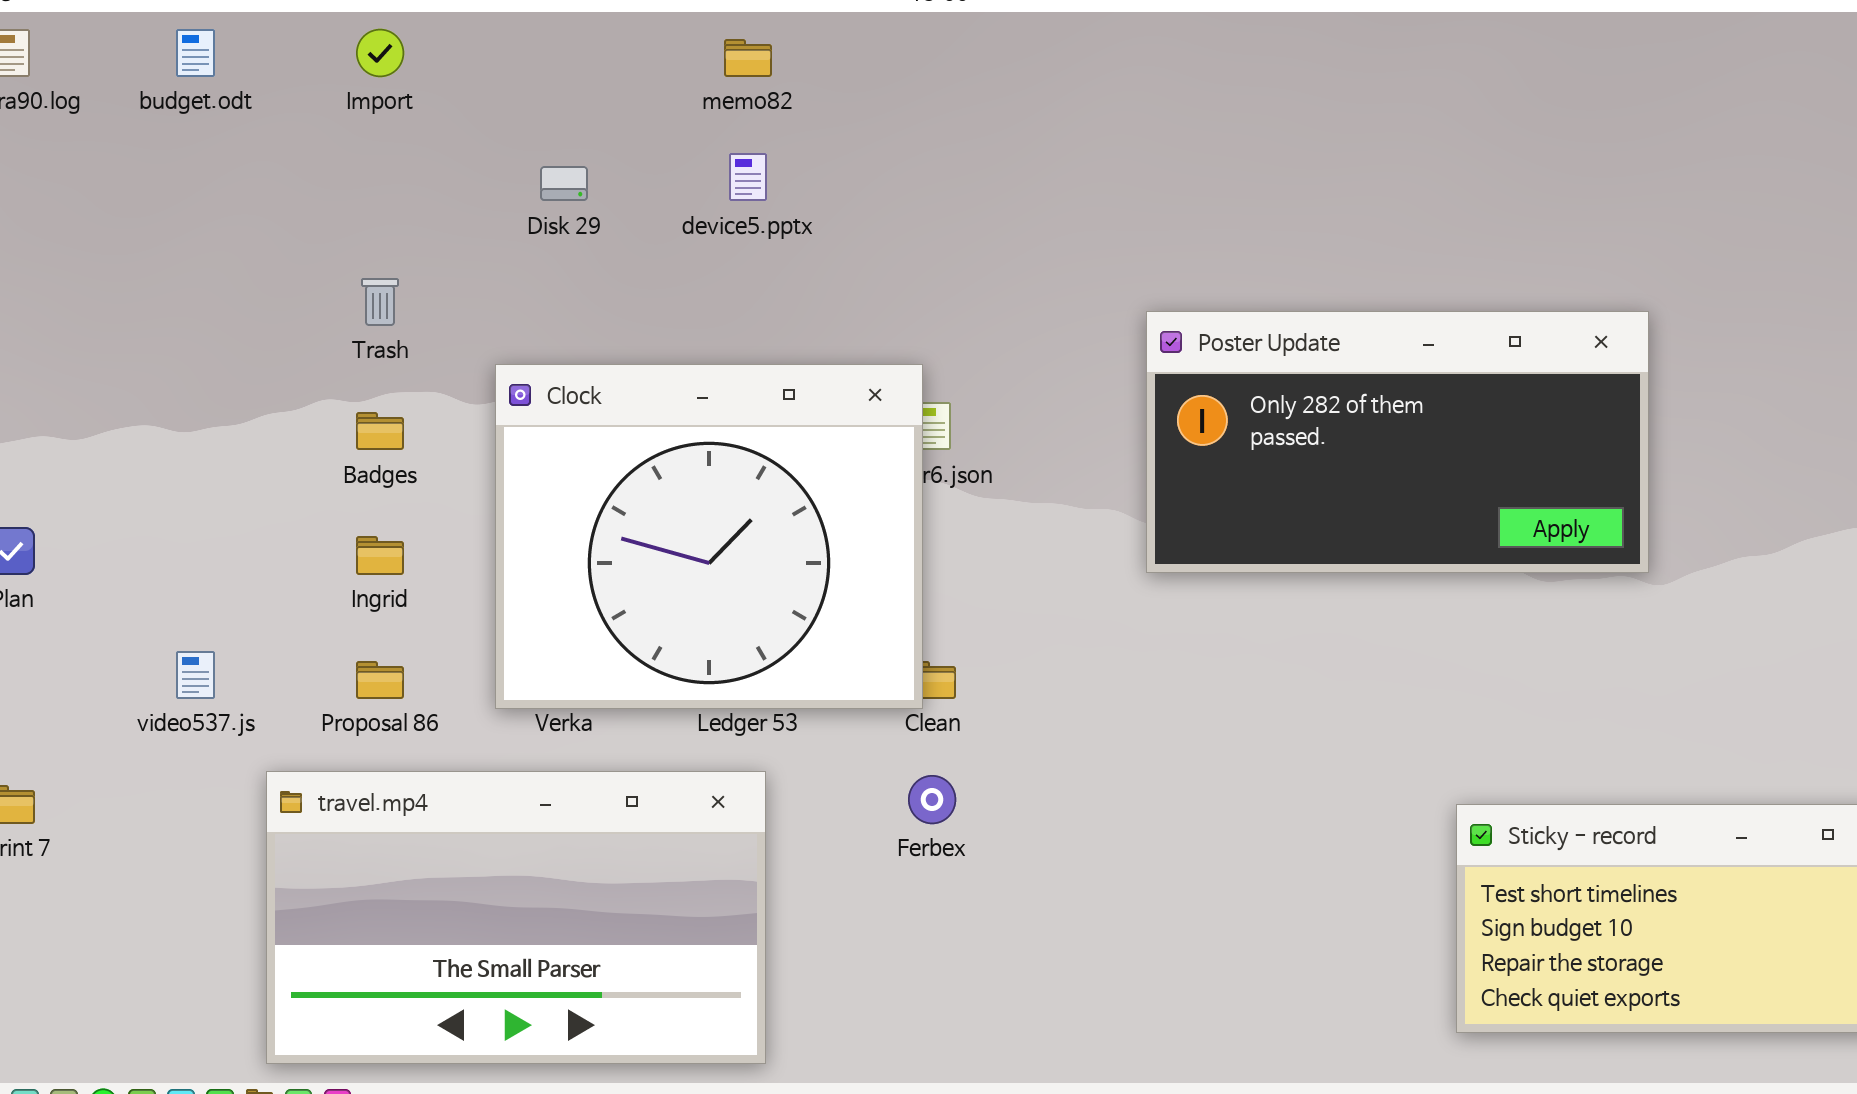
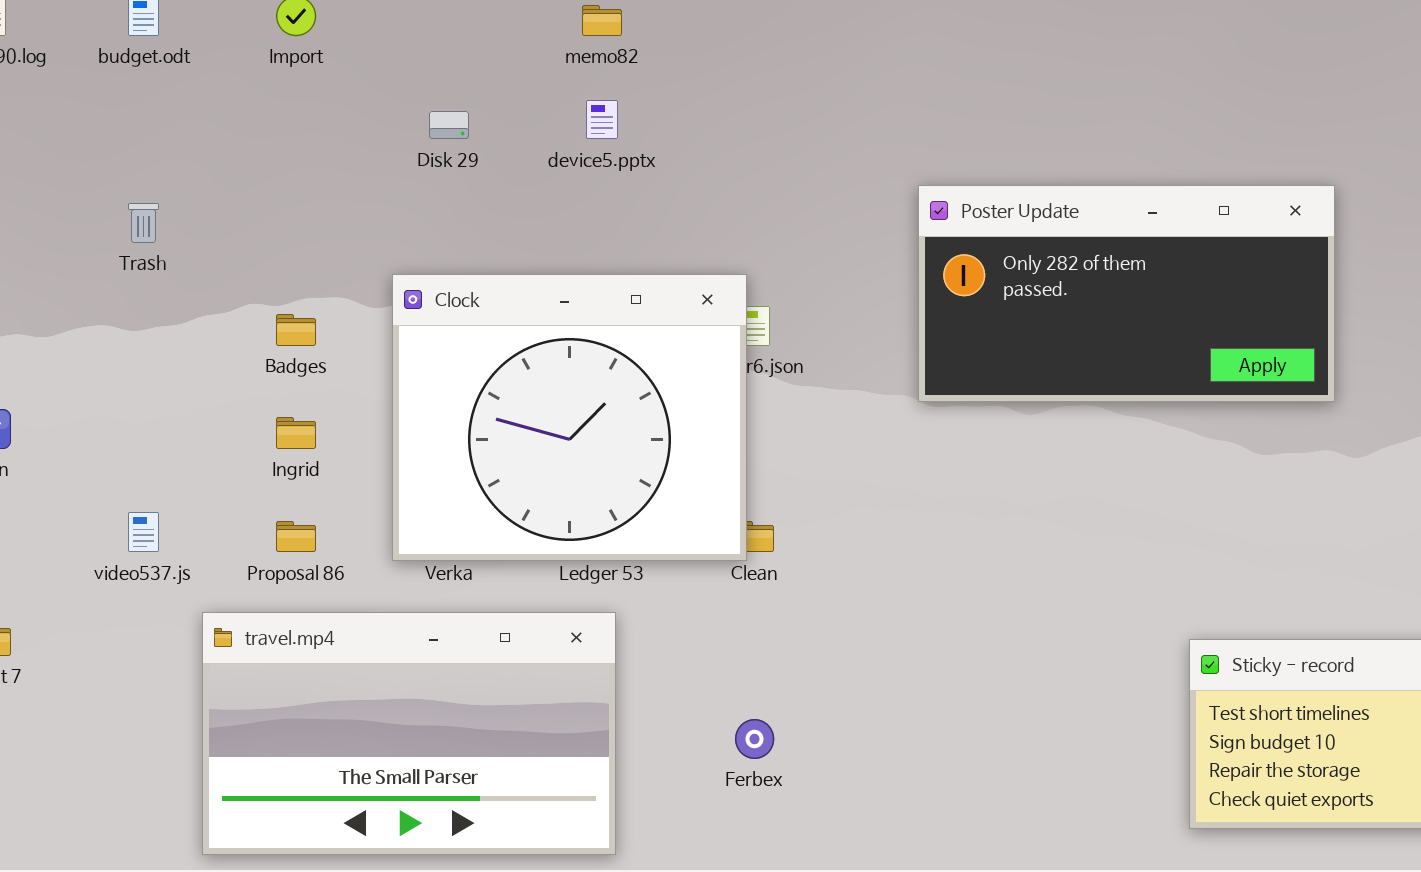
Trash: [361,278,399,326] -> [128,203,159,243], moved
Poster Update: [1146,311,1649,573] -> [918,185,1335,402], moved
Ferbex: [908,775,956,824] -> [735,719,774,759], moved

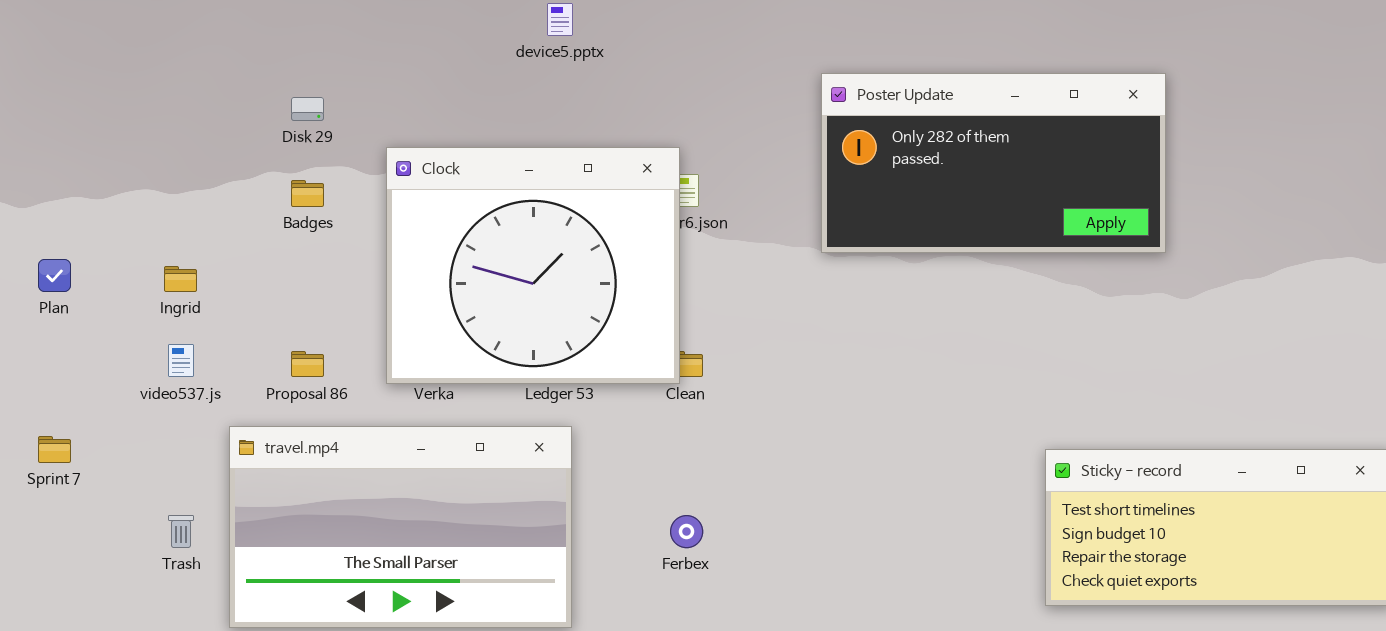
Disk 29: [429,111,469,139] -> [291,97,324,121], moved
Trash: [128,203,159,243] -> [168,515,194,548], moved
Ingrid: [276,417,316,449] -> [164,266,197,292], moved

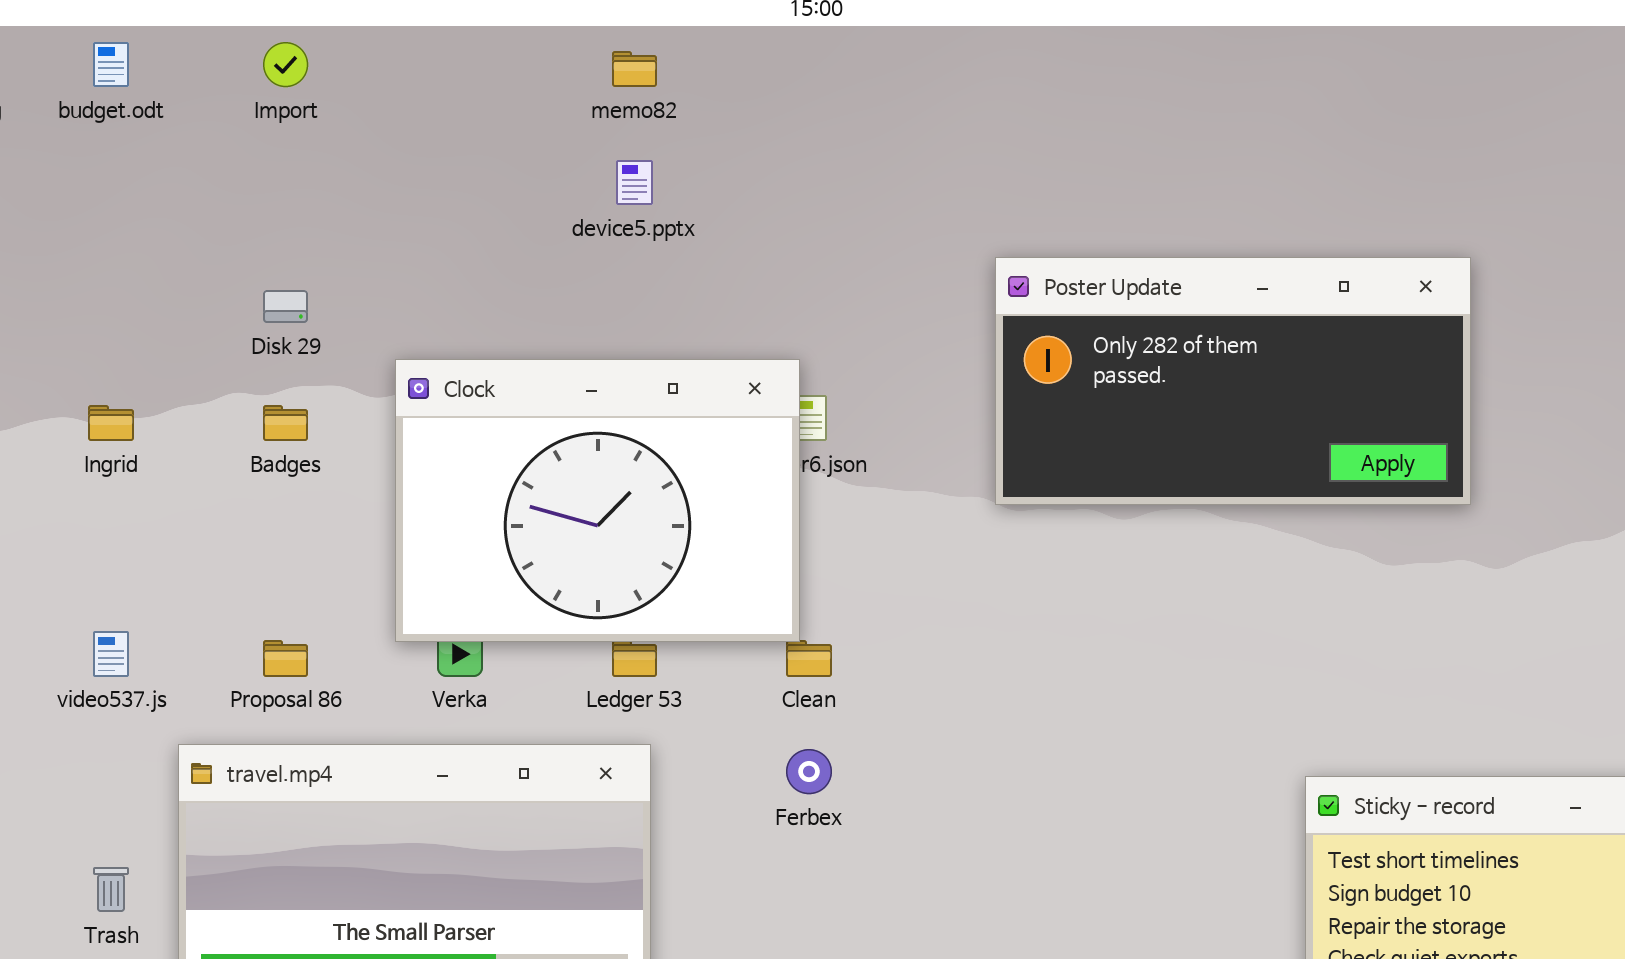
Clock: [386,147,680,384] -> [395,359,800,642], resized
Ingrid: [164,266,197,292] -> [88,405,134,441], moved
Ferbex: [670,515,703,548] -> [786,749,832,794], moved

